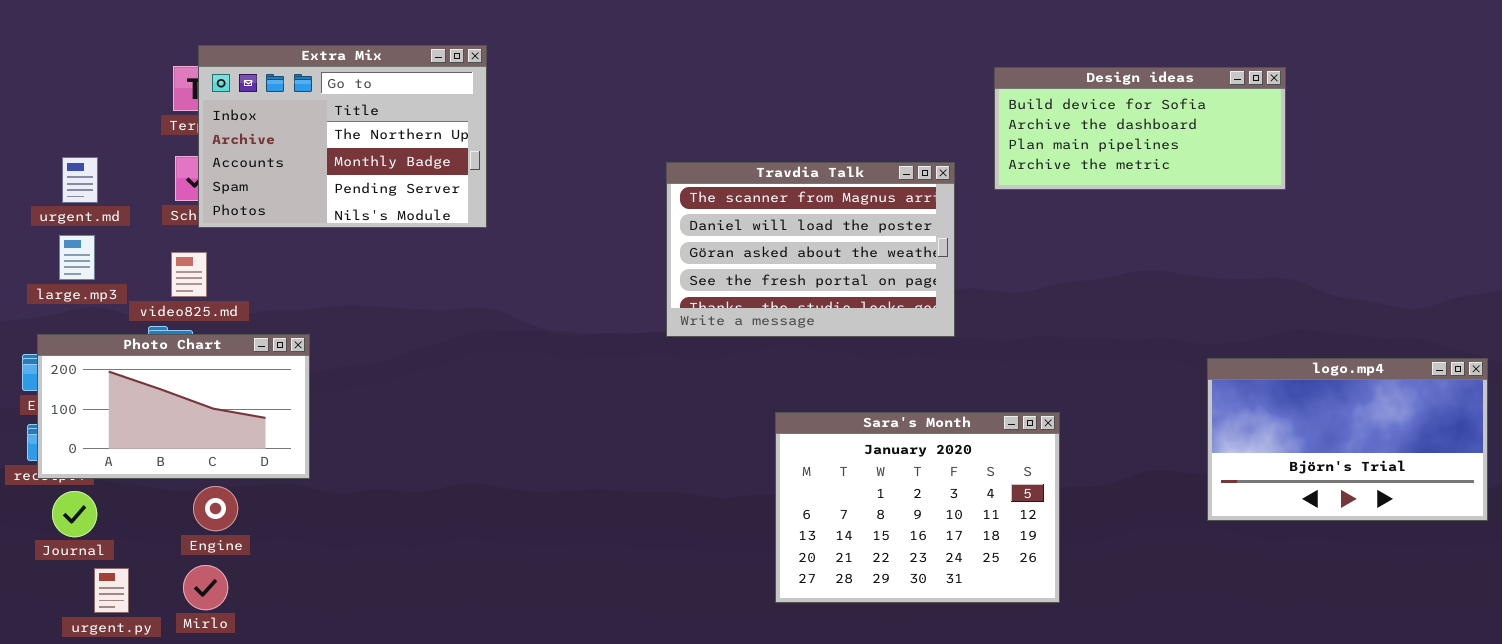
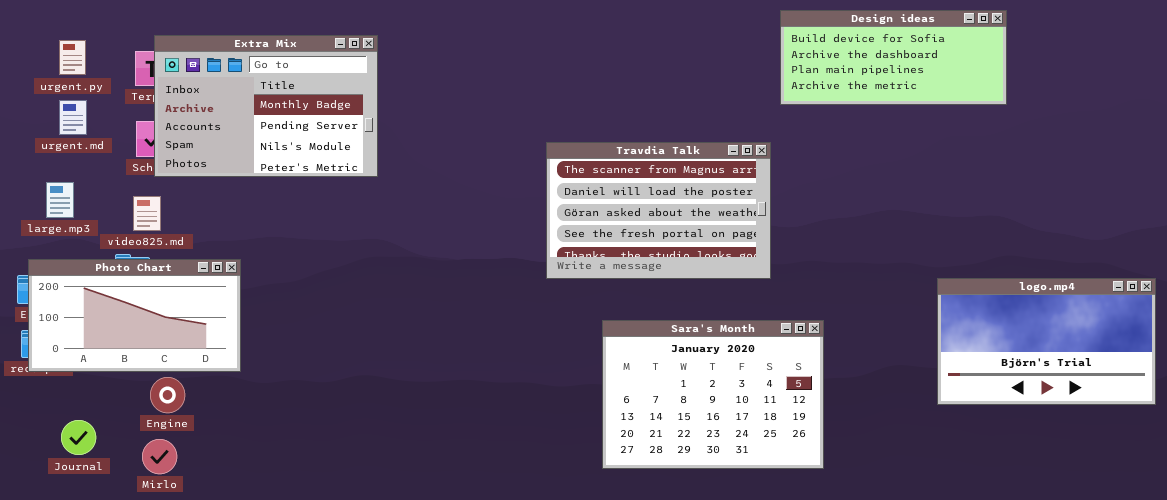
Extra Mix: [198,45,487,228] -> [154,35,378,177], scrolled down 1 row
Design ideas: [994,67,1286,190] -> [780,10,1007,105], moved
urgent.md: [62,157,98,203] -> [59,100,87,135], moved
Travdia Talk: [666,162,955,337] -> [546,142,771,279], moved
Journal: [52,491,97,537] -> [61,420,96,455], moved
urgent.py: [94,568,129,613] -> [59,40,86,75], moved

